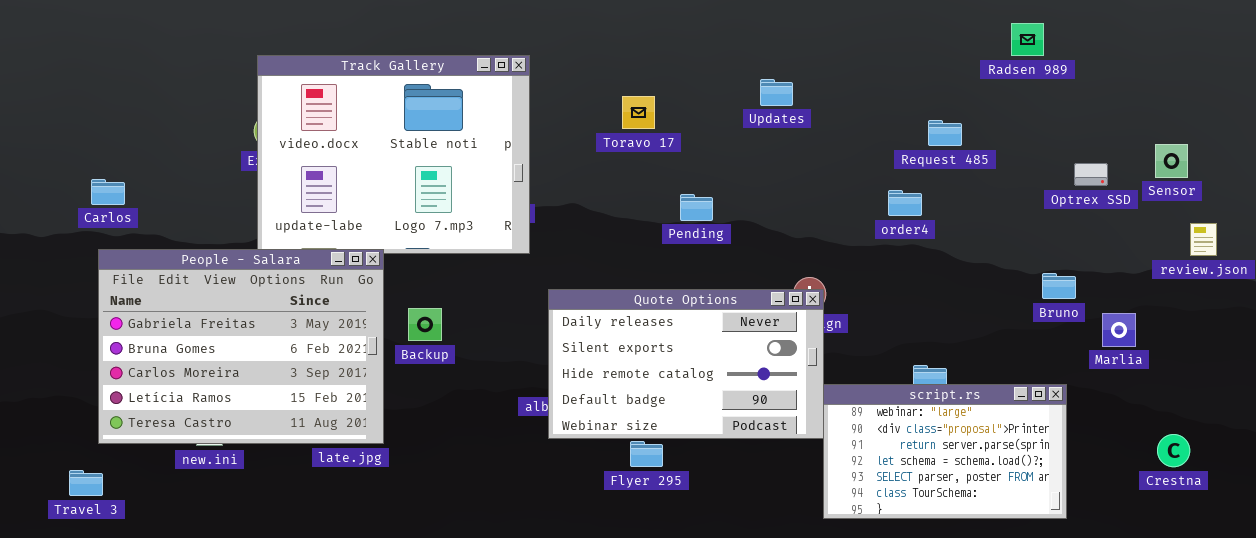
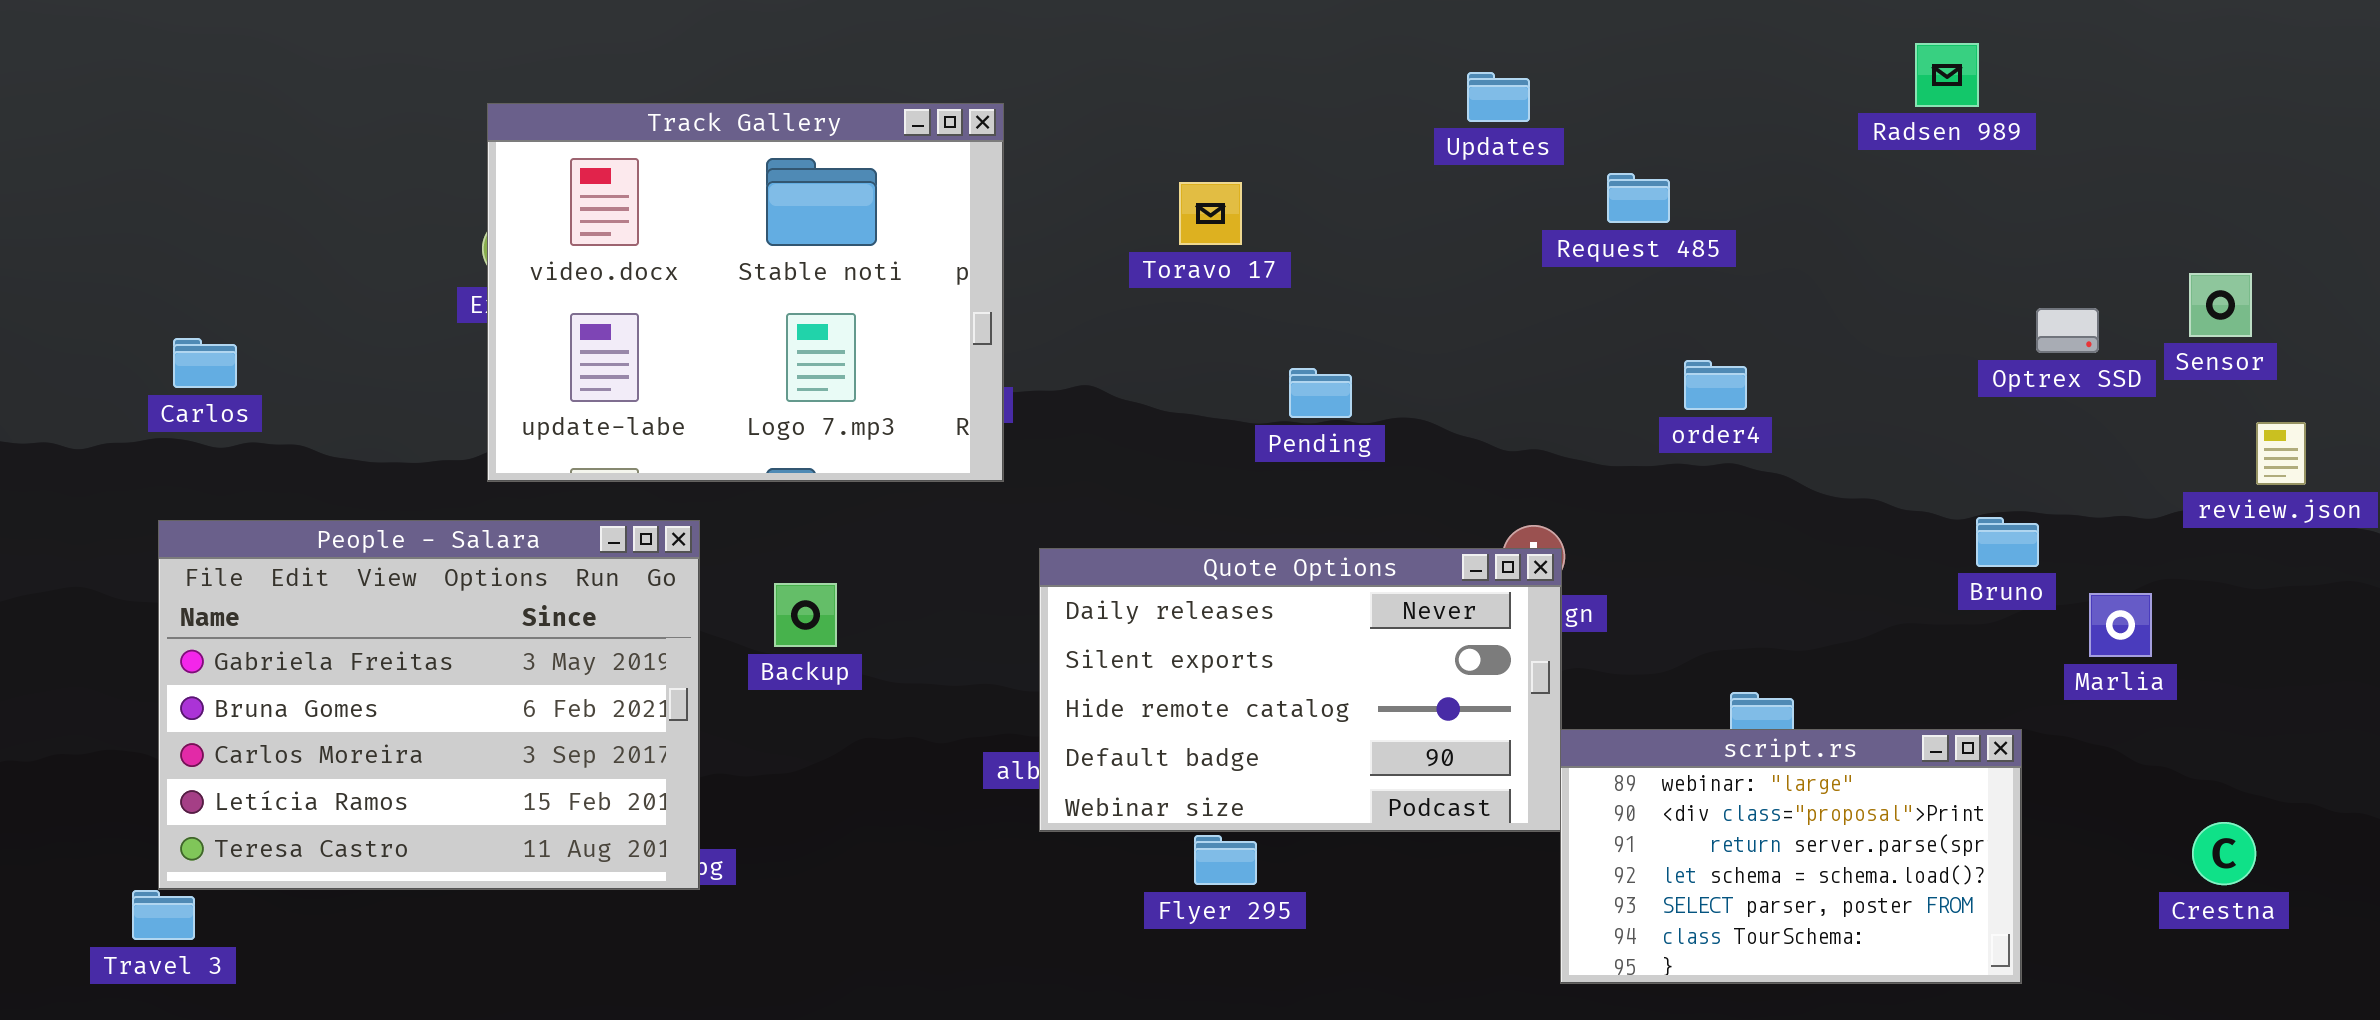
Updates: [760,79,793,106] -> [1467,72,1530,122], moved
Request 485: [928,120,962,146] -> [1607,173,1670,223], moved
People - Salara: [98,249,384,444] -> [158,520,700,890], moved

